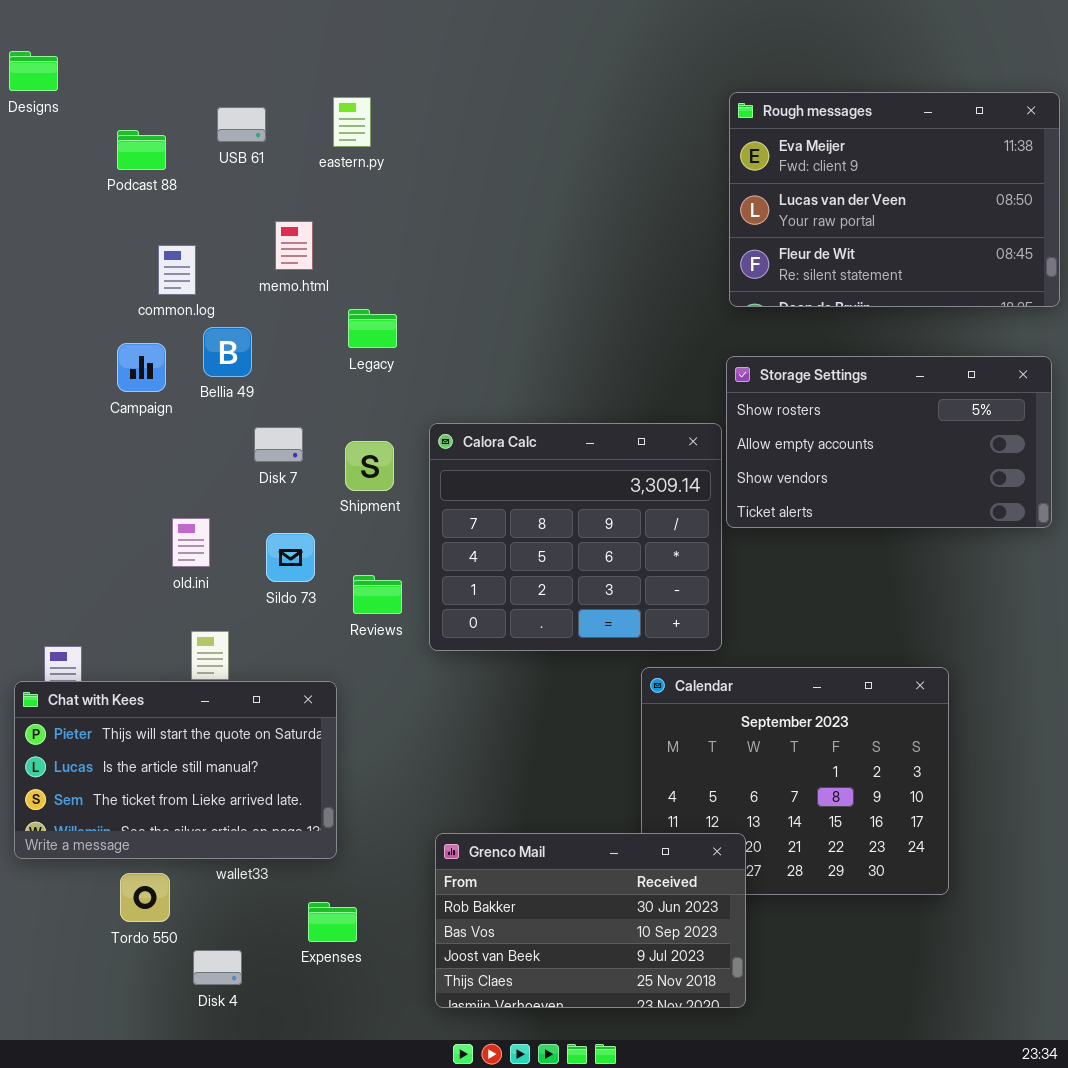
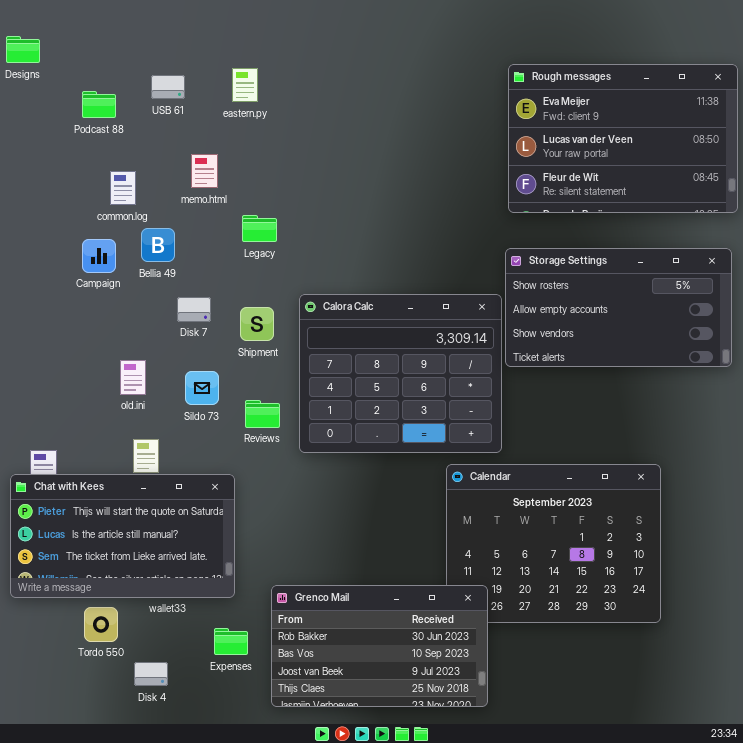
Grenco Mail: [435,833,746,1008] -> [271,585,488,707], moved

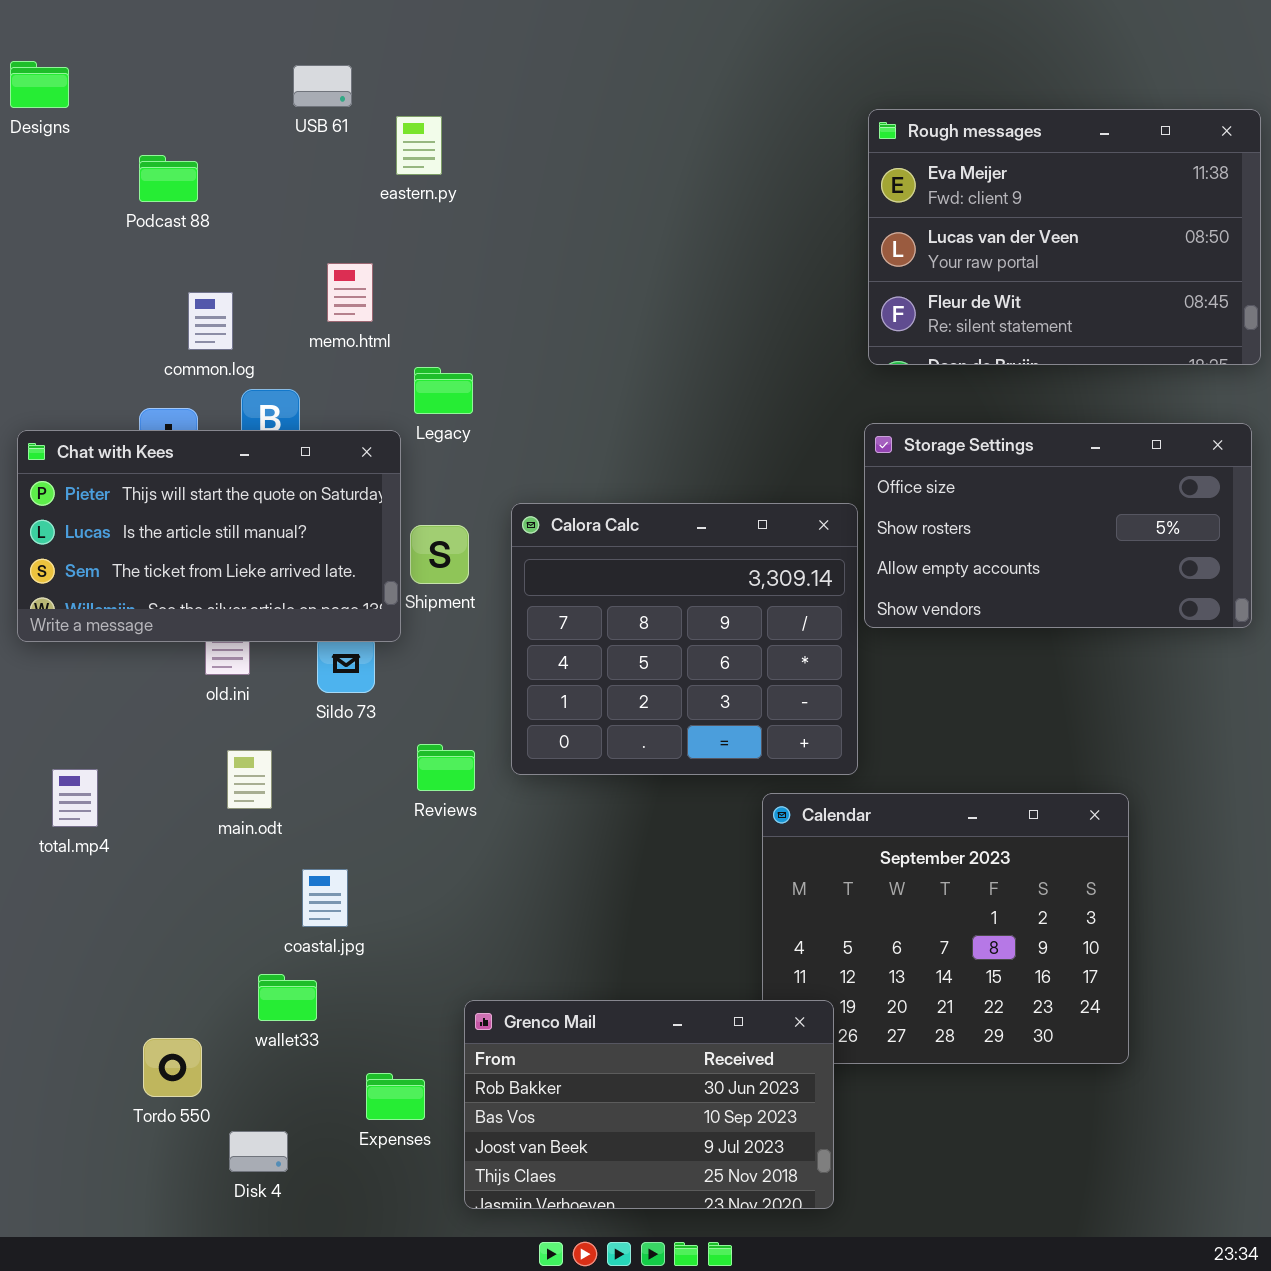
USB 61: [151,75,185,99] -> [293,65,352,107], moved
Storage Settings: [505,248,732,367] -> [864,423,1252,628], scrolled up 1 row
Reviews: [245,400,280,428] -> [417,744,475,791], moved
Chat with Kees: [10,474,235,598] -> [17,430,401,642], moved

